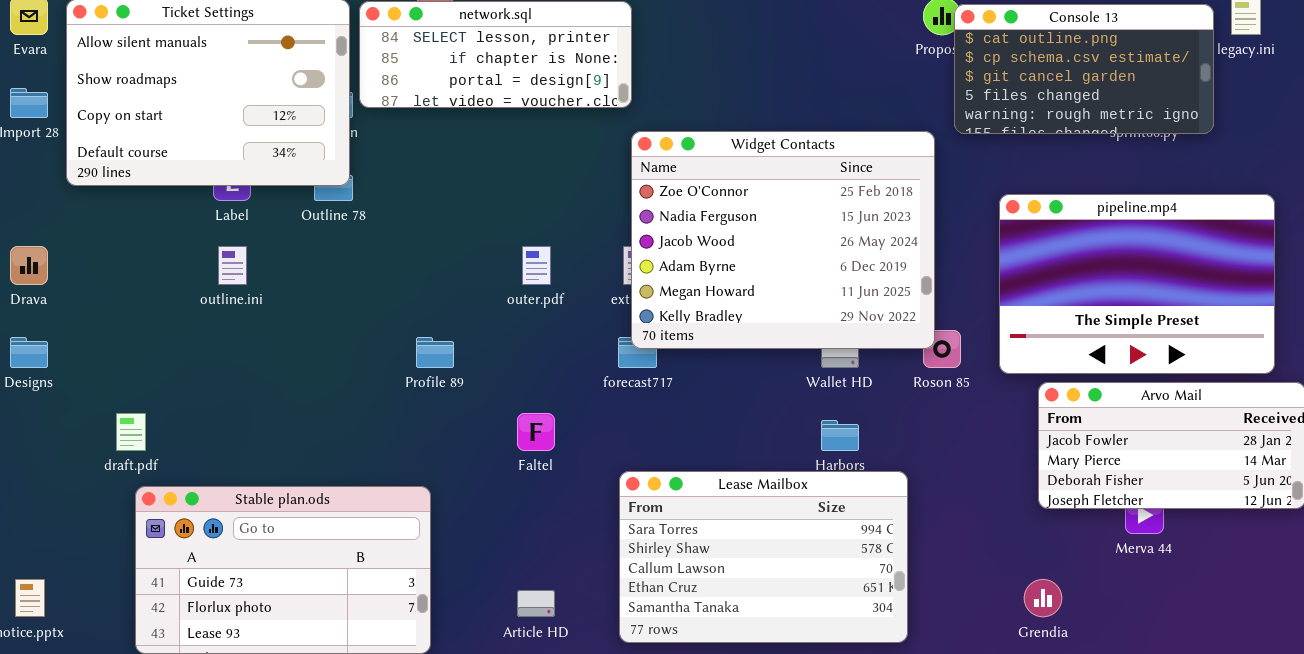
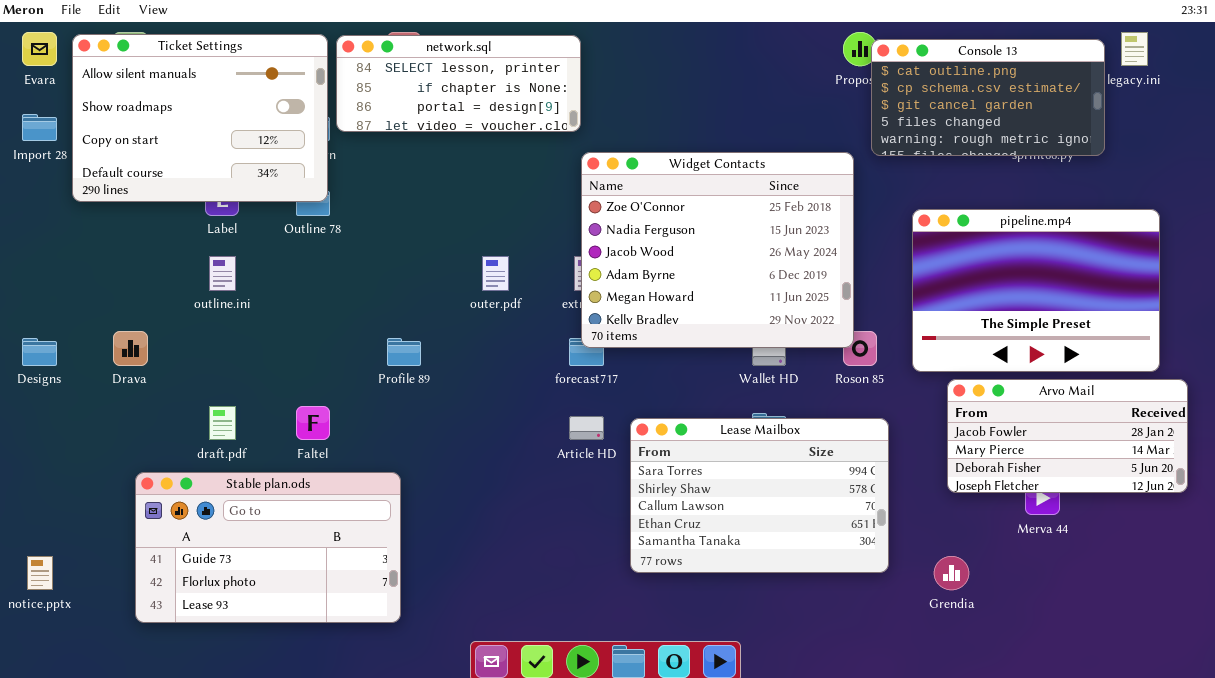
Drava: [10,246,48,285] -> [113,331,148,366], moved
draft.pdf: [116,413,146,451] -> [209,406,236,440], moved
Faltel: [517,413,555,451] -> [296,406,330,440], moved
Lease Mailbox: [619,471,908,643] -> [630,418,889,573], moved
Article HD: [517,590,555,617] -> [569,416,604,440], moved

